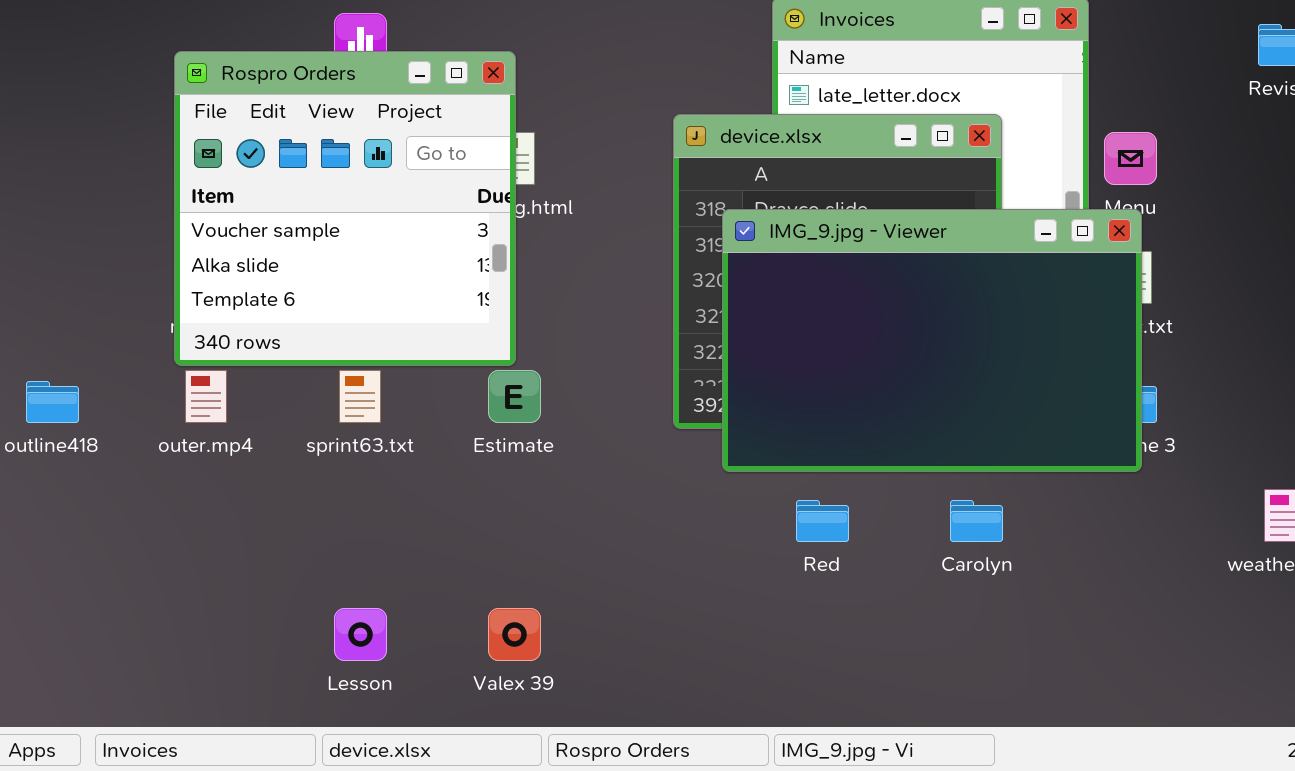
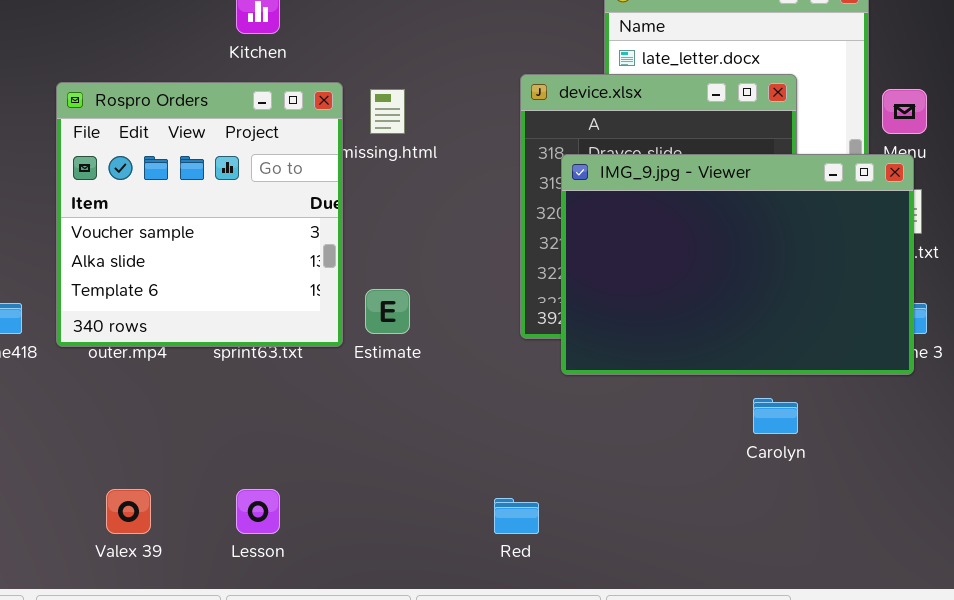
Rospro Orders: [174,51,516,366] -> [56,82,343,347], moved
Red: [796,500,849,542] -> [494,498,539,534], moved
Valex 39: [488,608,541,661] -> [106,489,151,534], moved

